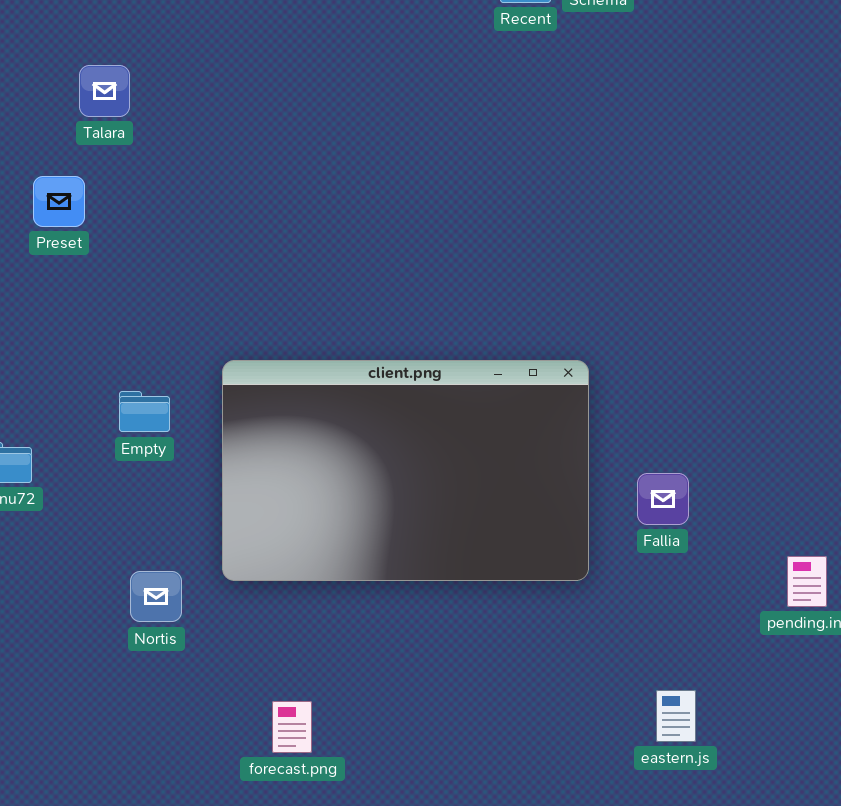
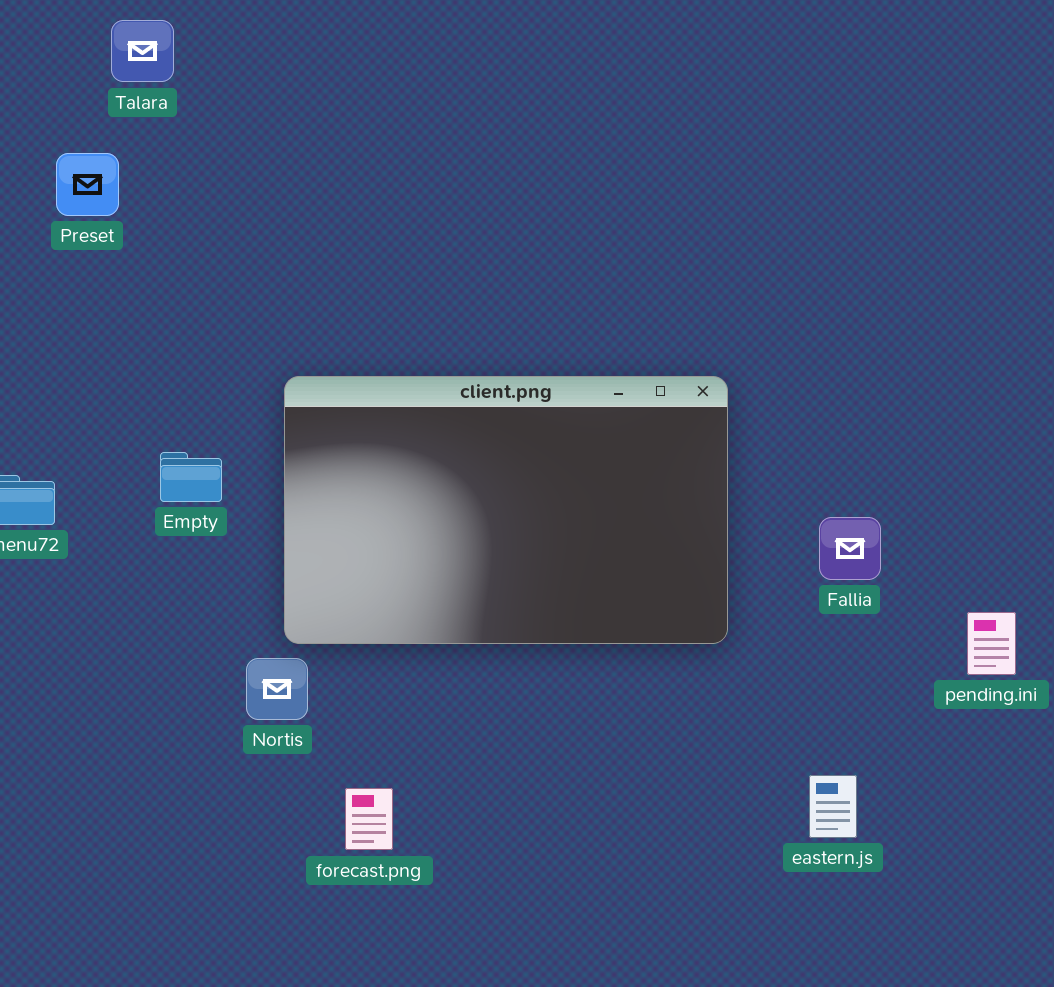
Empty: [119,391,170,432] -> [160,452,222,502], moved
Fallia: [637,473,689,525] -> [819,517,881,580], moved
Nortis: [130,571,182,622] -> [246,658,308,720], moved

